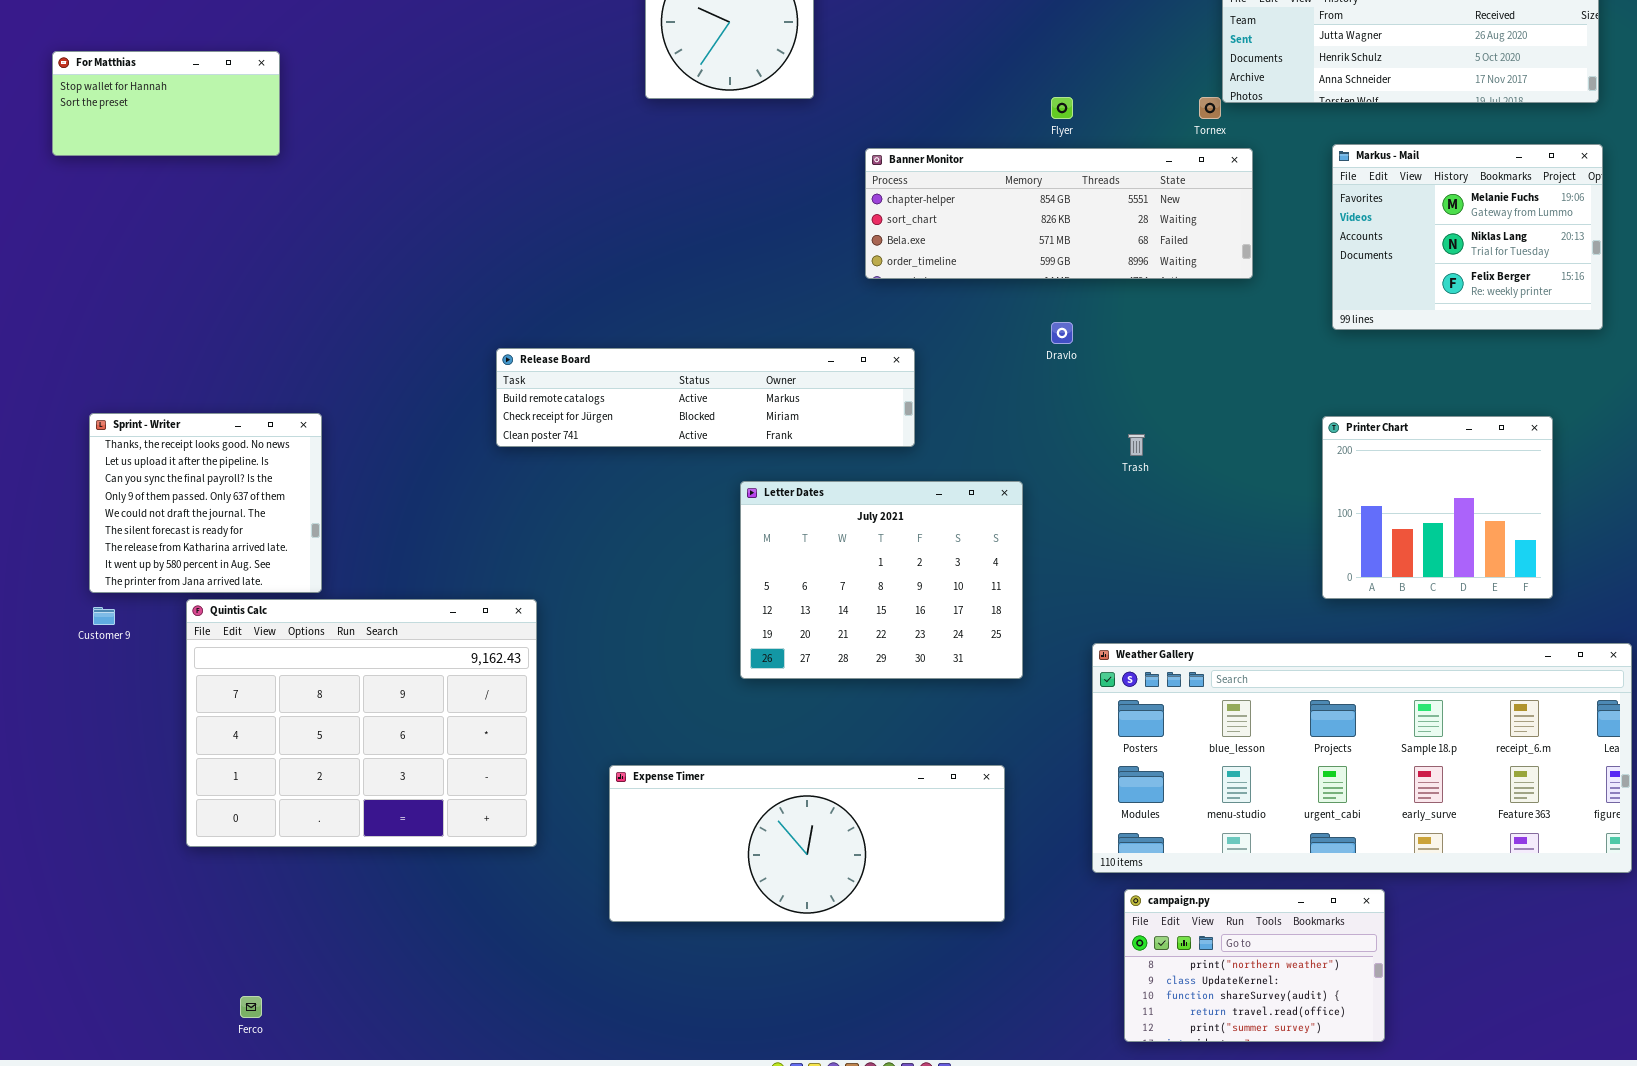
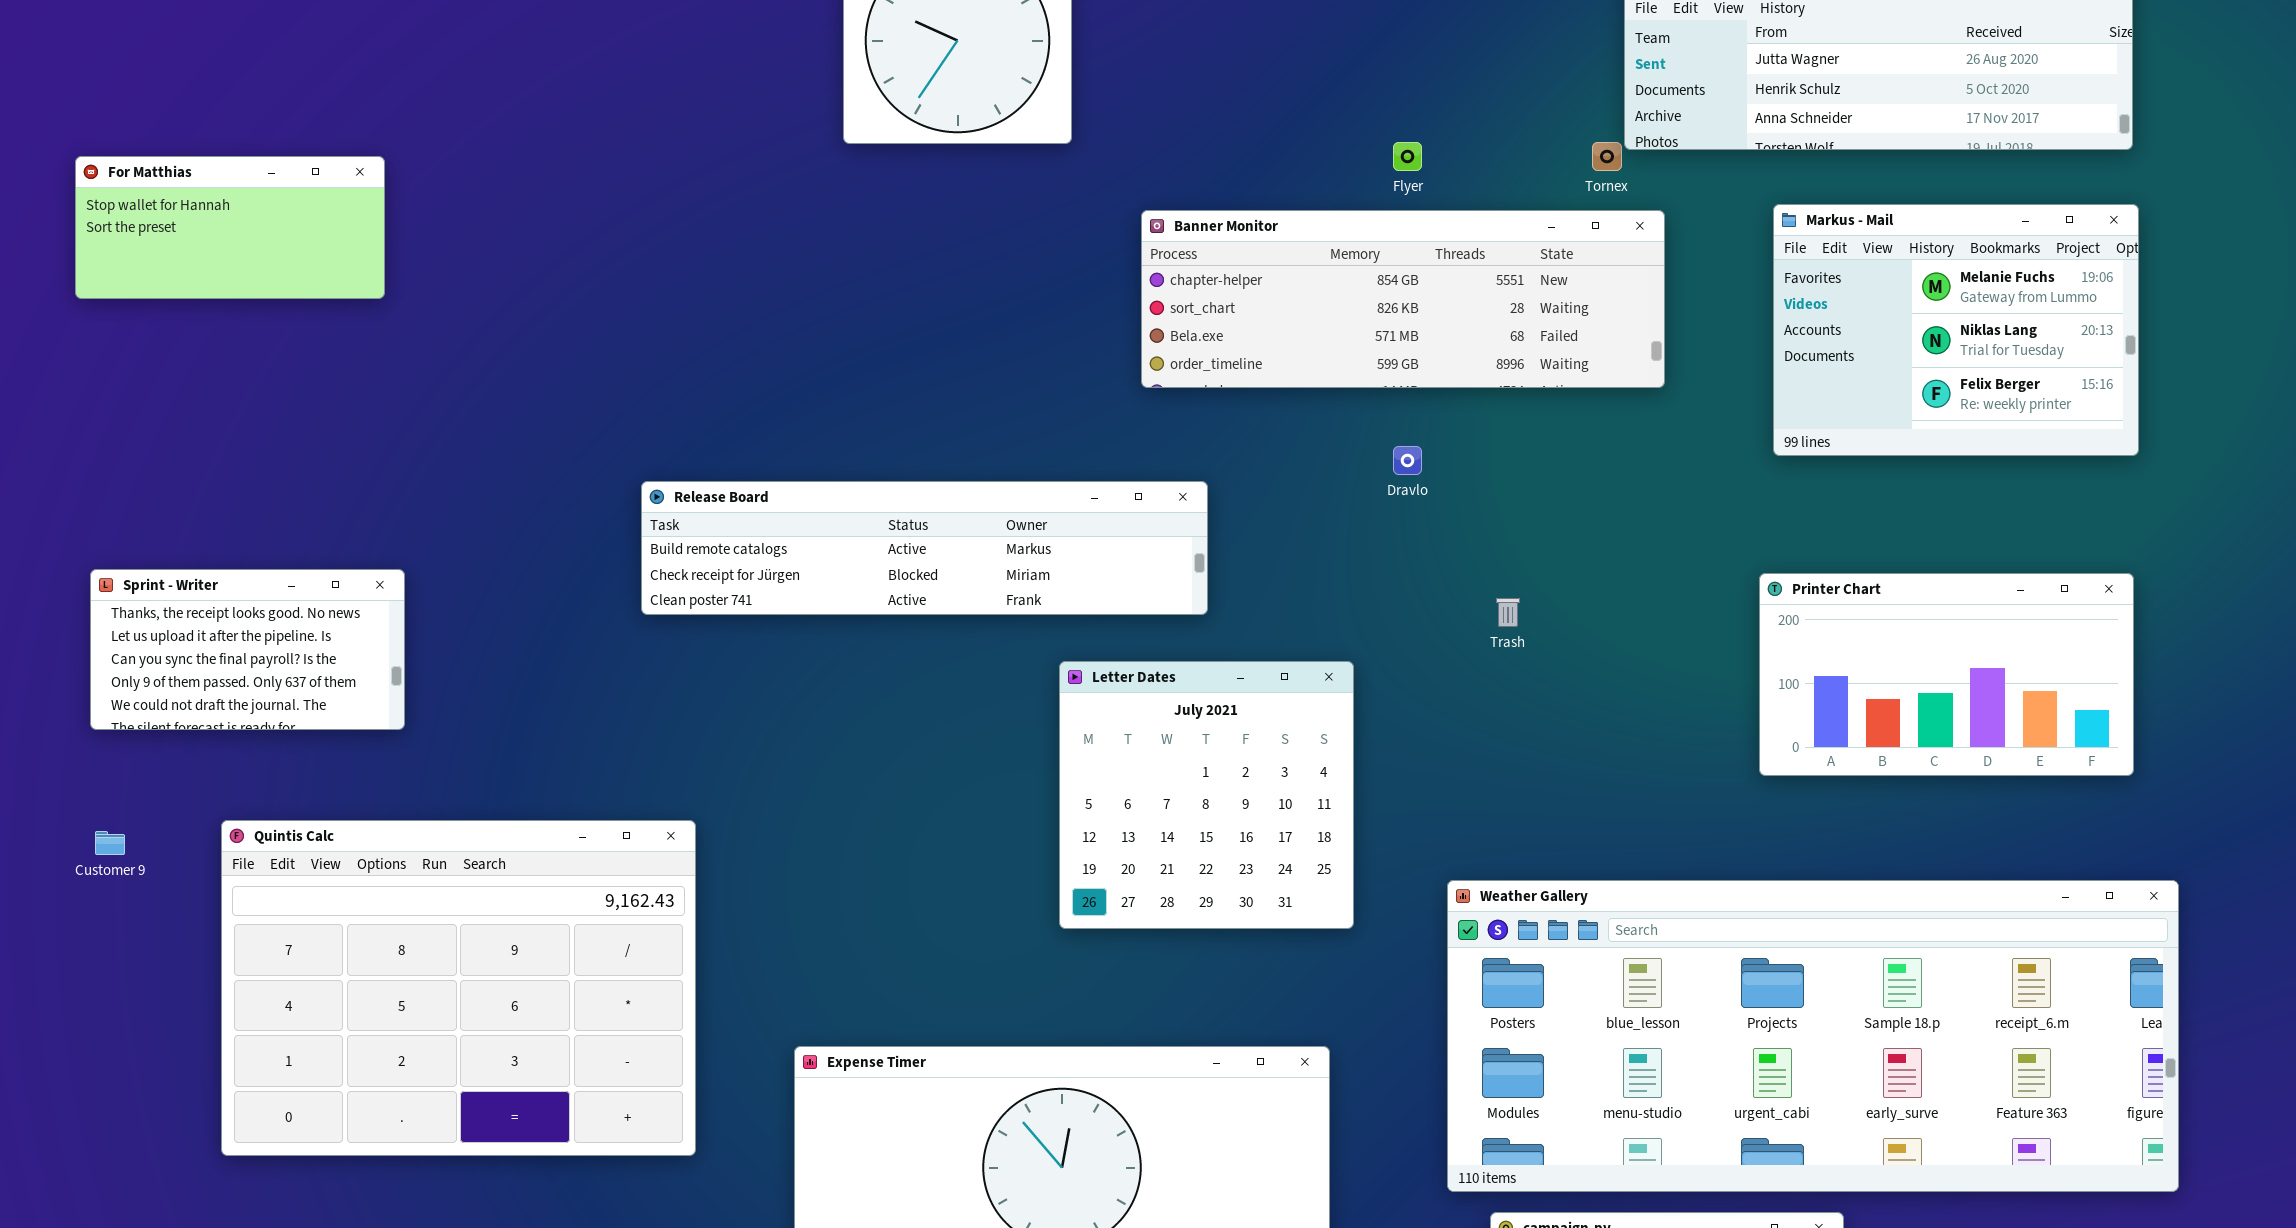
For Matthias: [52,51,280,156] -> [75,156,385,299], moved
Sprint - Writer: [89,413,322,593] -> [90,569,405,730], resized
Printer Chart: [1322,416,1553,599] -> [1759,573,2134,776], resized
Letter Dates: [740,481,1023,679] -> [1059,661,1354,929], resized

